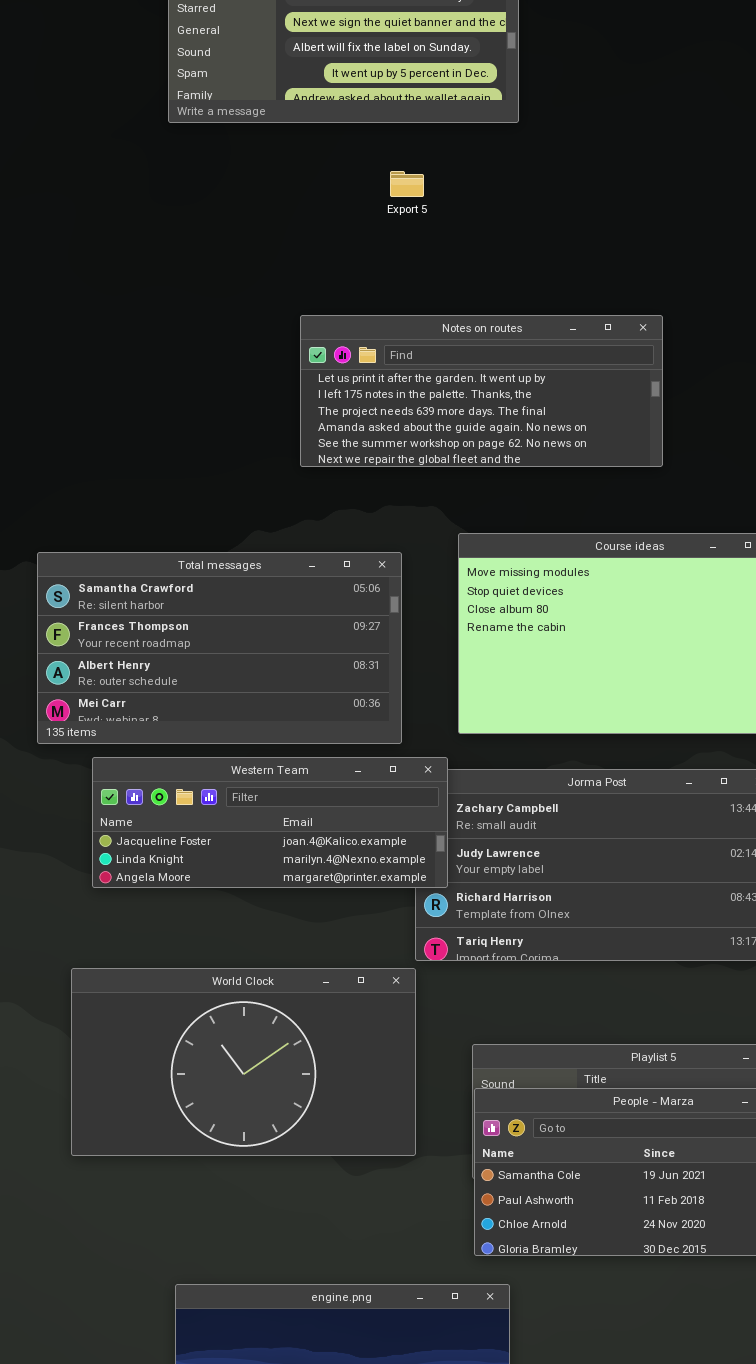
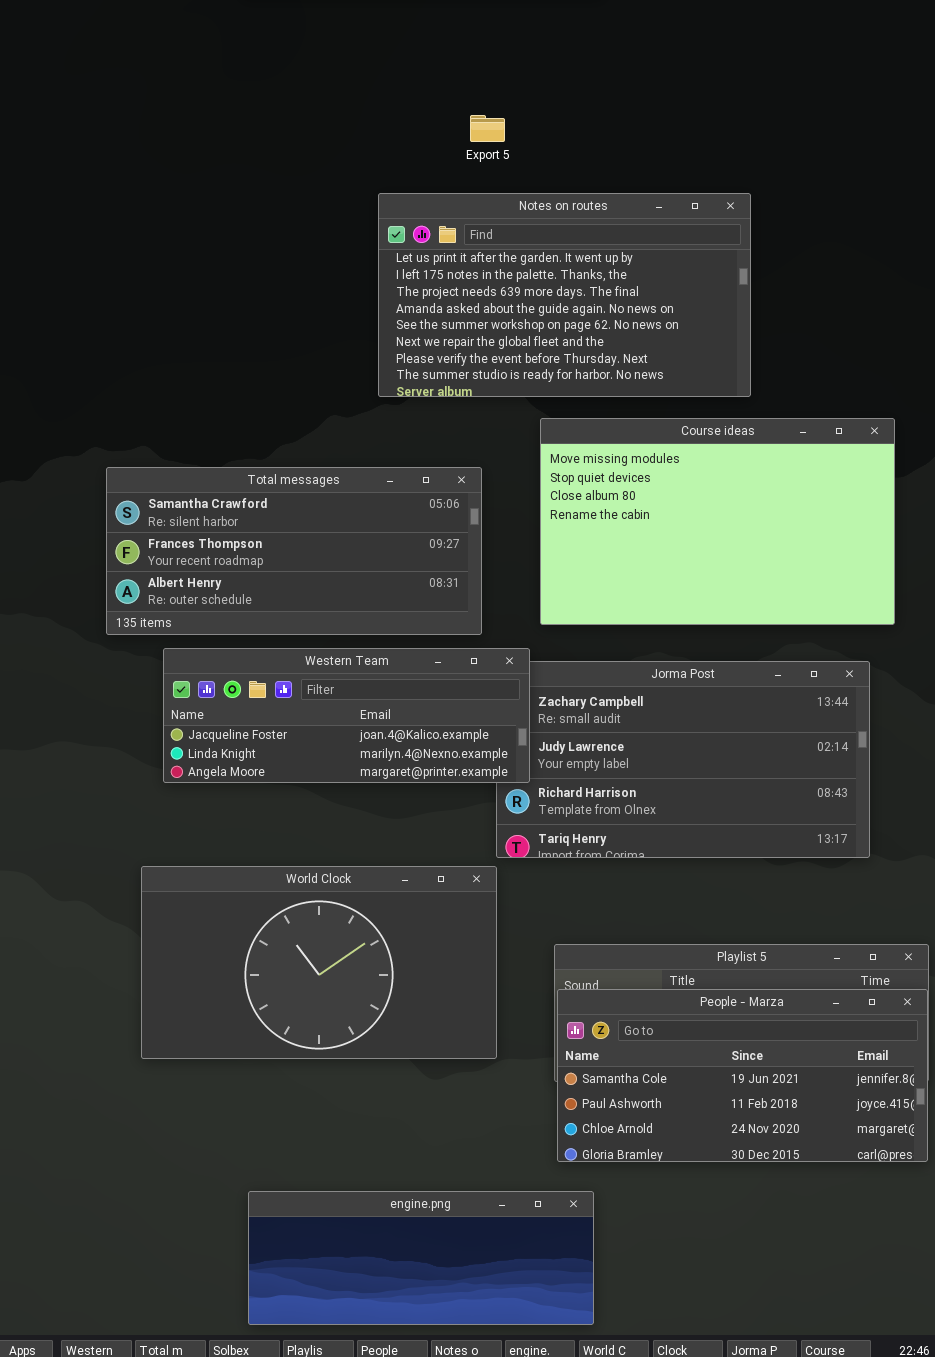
Export 5: [390,171,424,197] -> [470,115,505,142], moved
Notes on routes: [300,315,663,467] -> [378,193,751,397], resized
Total messages: [37,552,402,744] -> [106,467,482,635], resized

